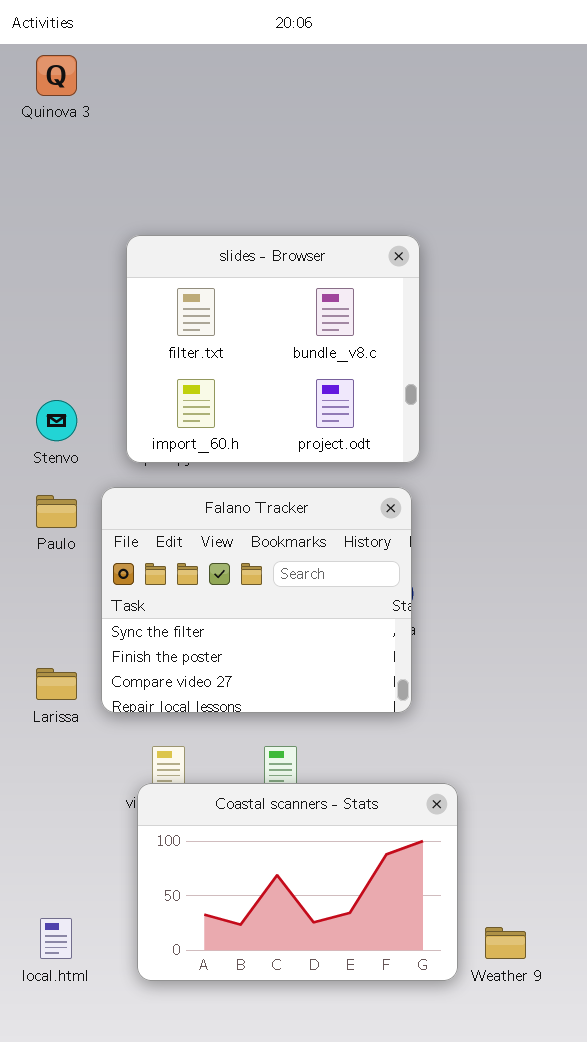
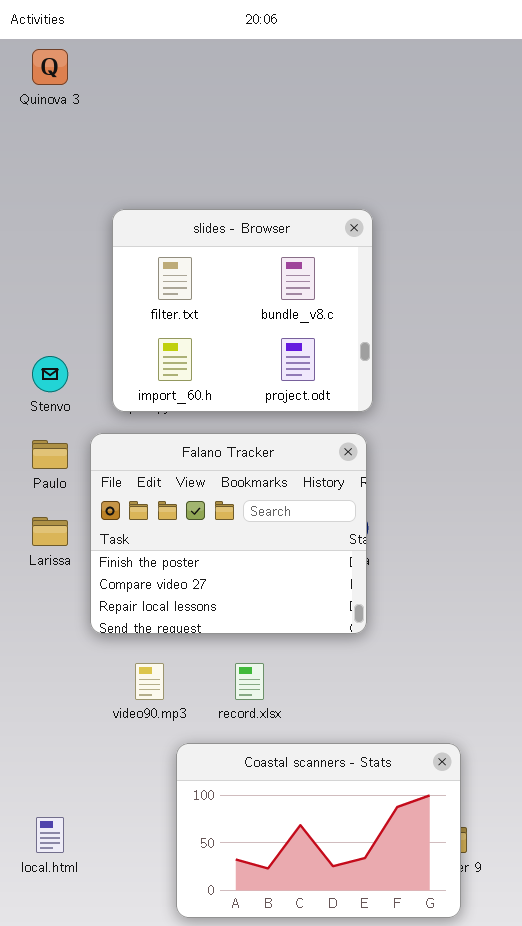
Falano Tracker: [101,487,412,713] -> [90,433,367,634], scrolled down 1 row
Larissa: [36,668,77,700] -> [32,517,68,546], moved
Coastal scanners - Stats: [137,783,458,981] -> [176,743,461,918], moved

